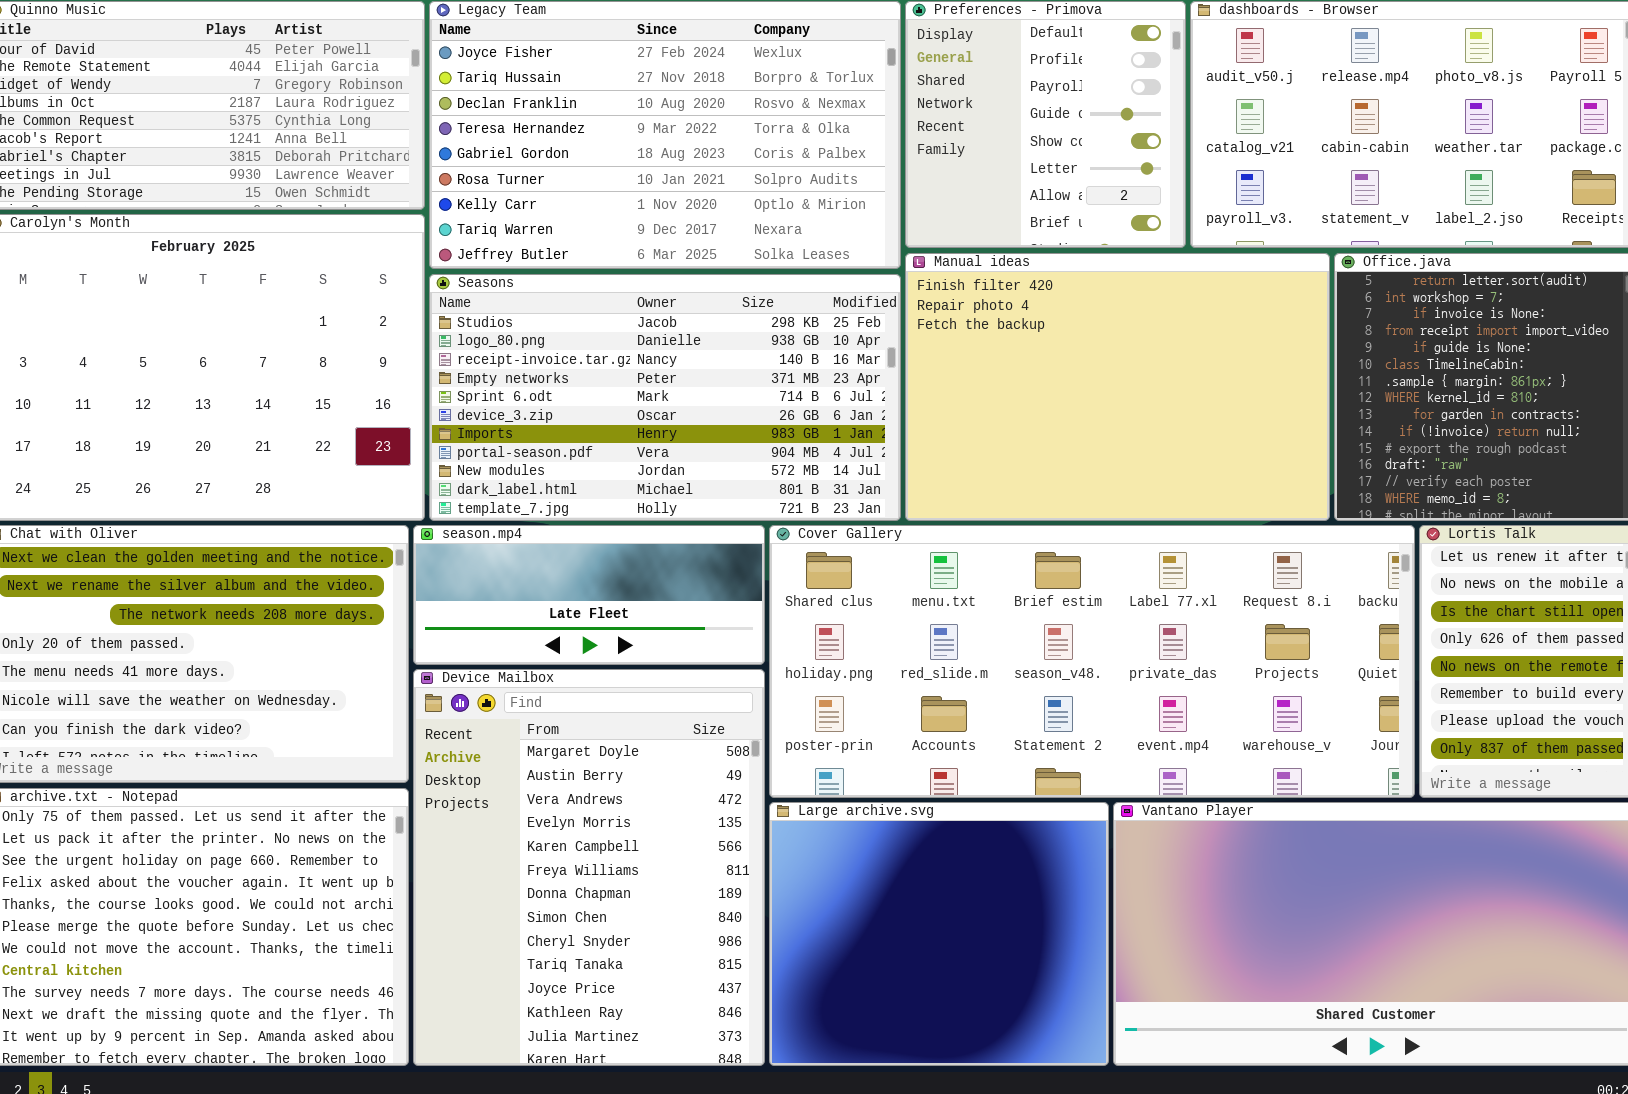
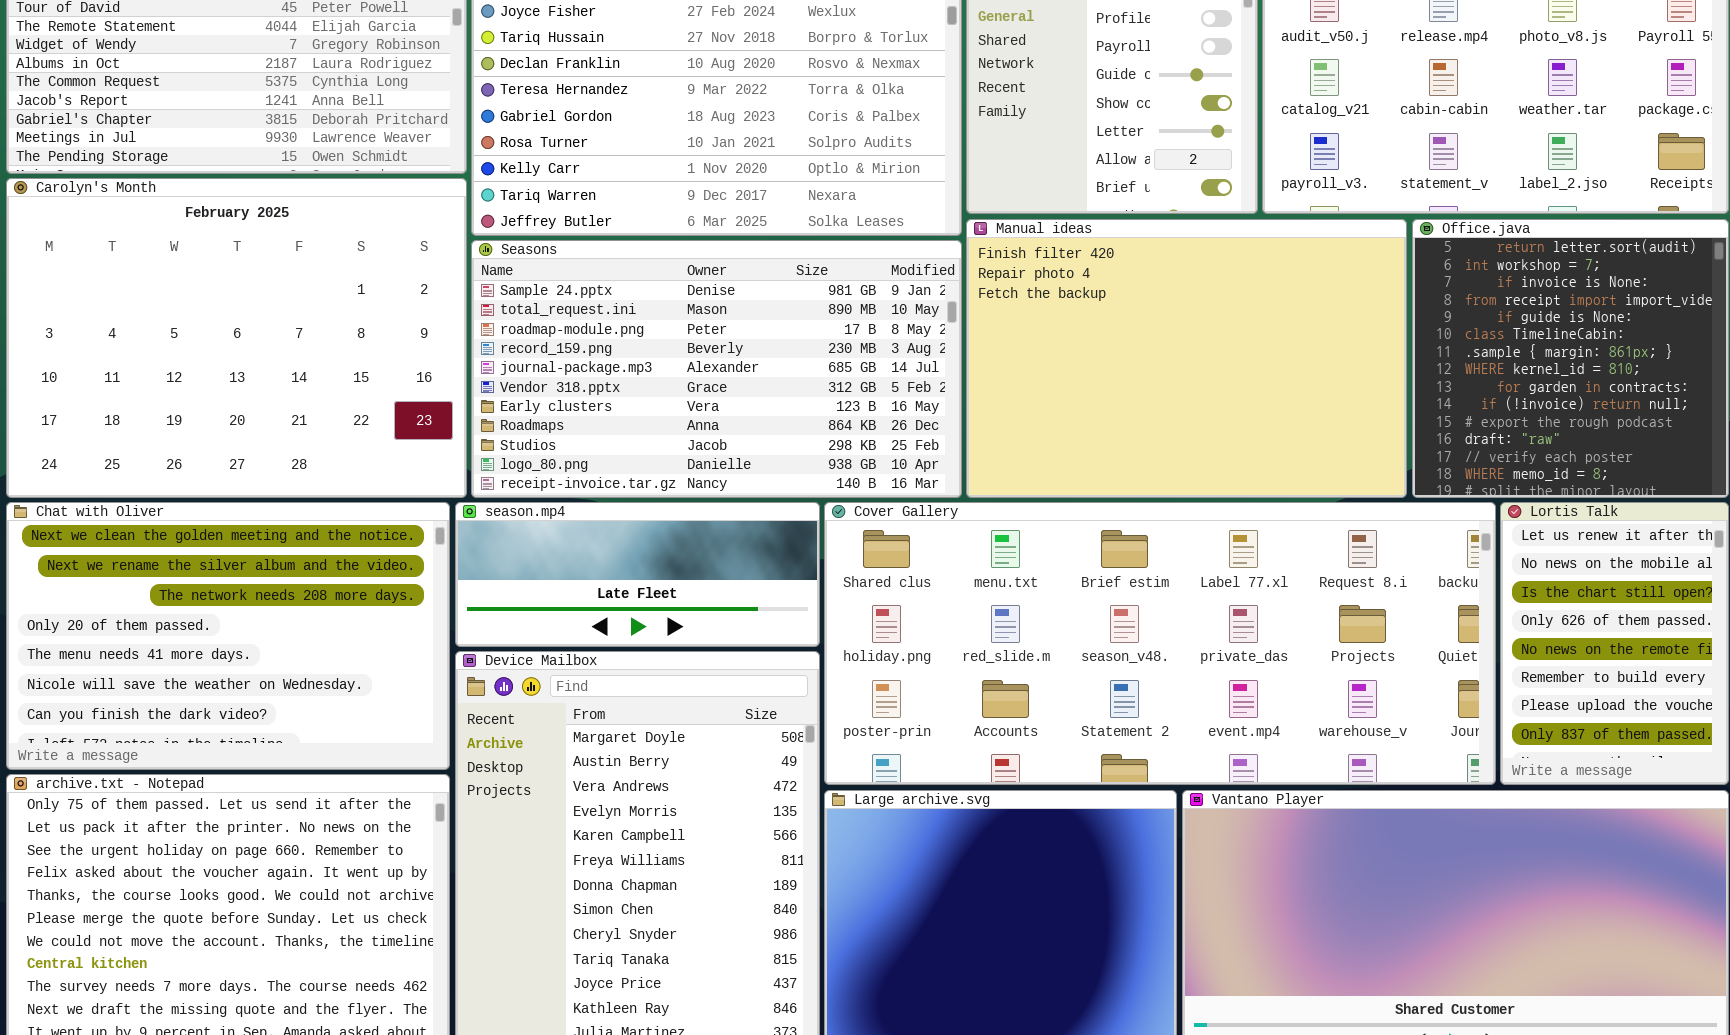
Seasons: [429,274,901,521] -> [471,240,962,498], scrolled up 8 rows

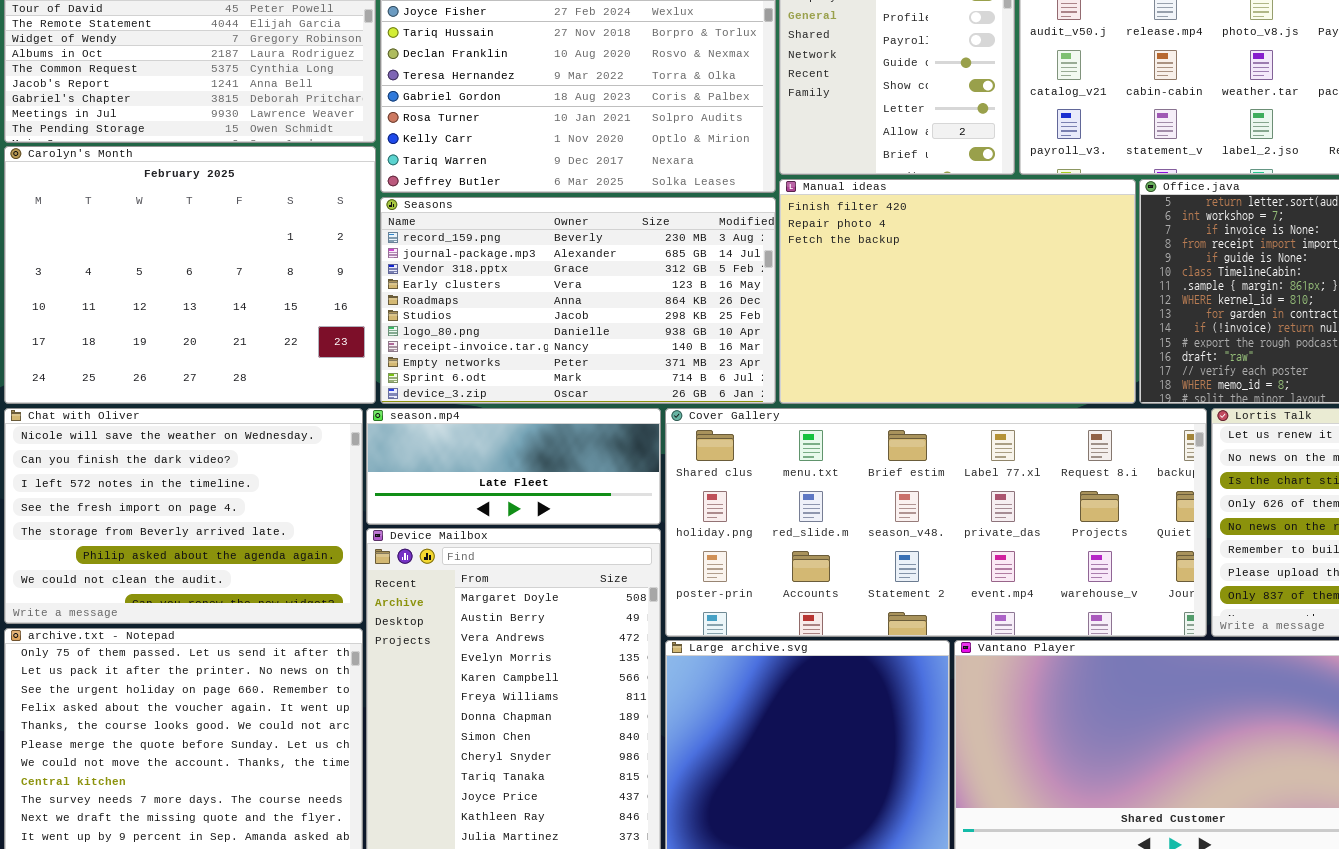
Seasons: [471,240,962,498] -> [380,197,776,404], scrolled down 3 rows
Chat with Oliver: [6,502,450,770] -> [4,408,363,624], scrolled down 5 rows

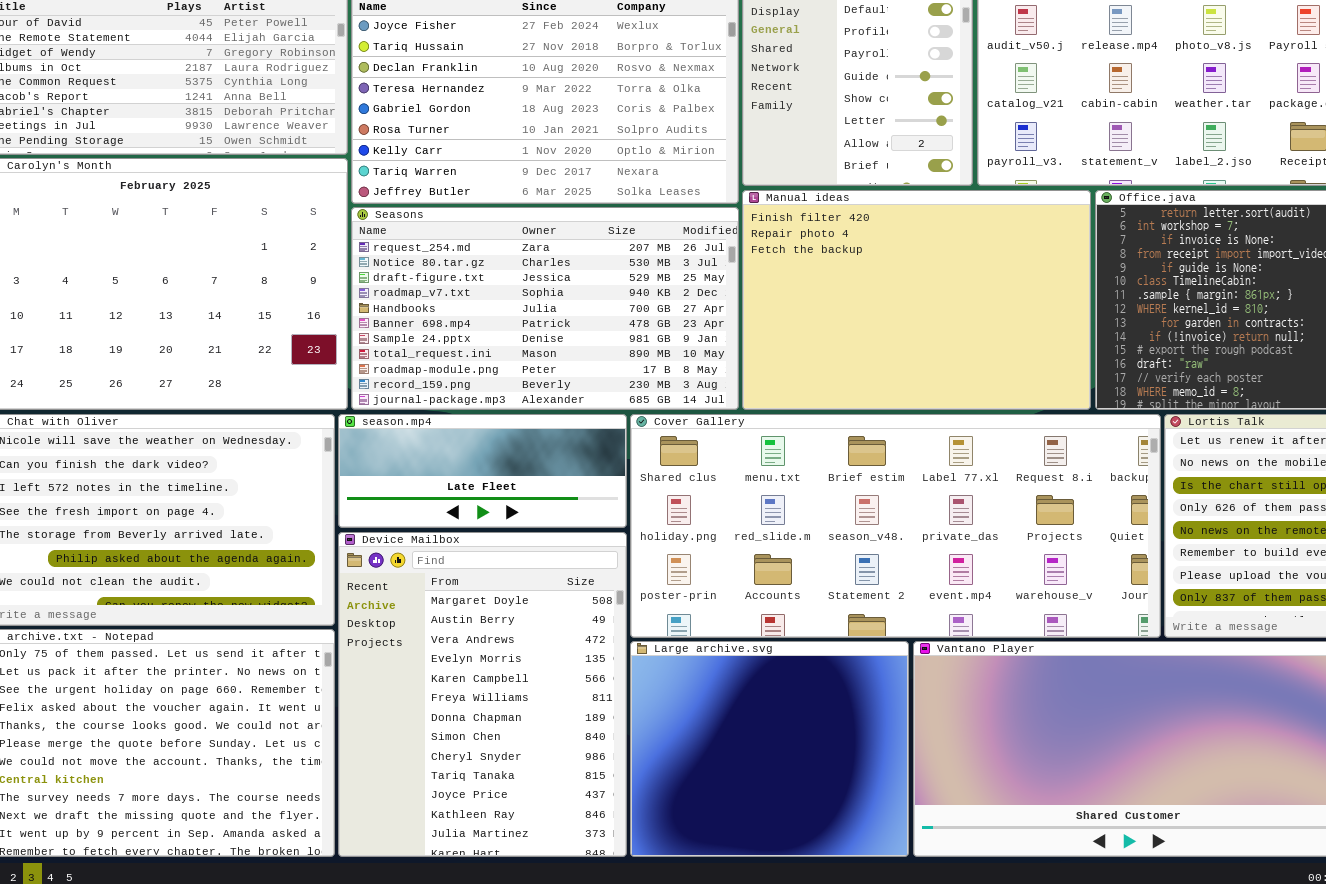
Seasons: [380,197,776,404] -> [351,207,739,410], scrolled up 9 rows

